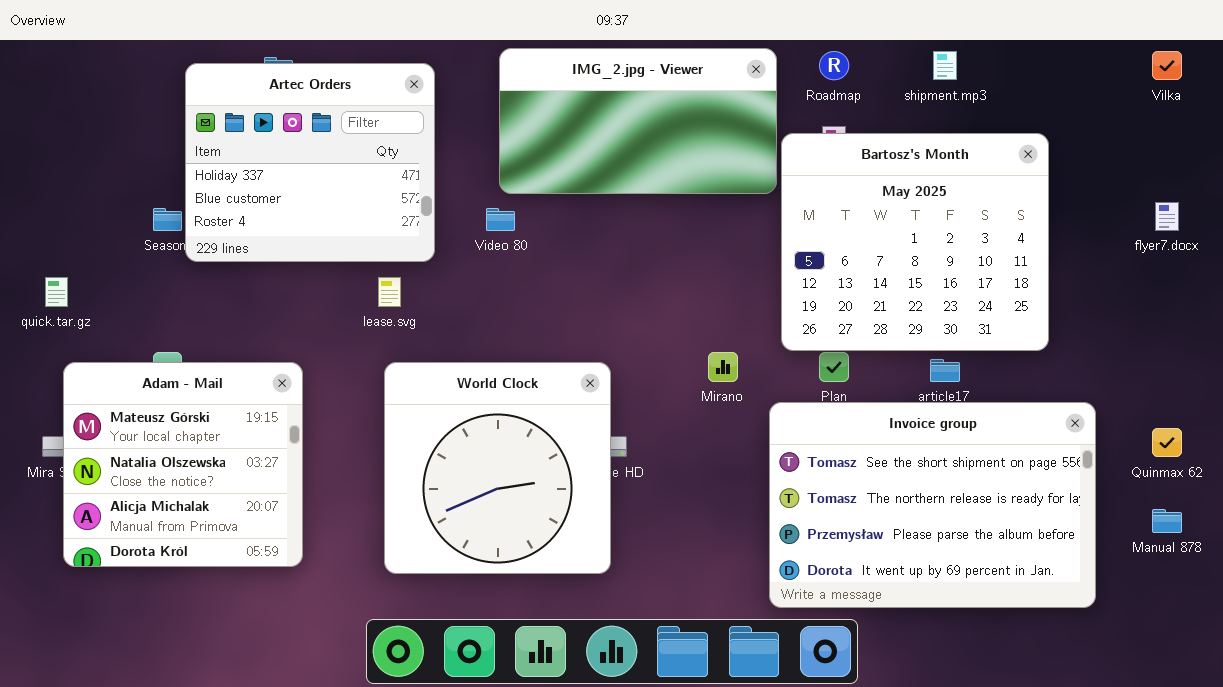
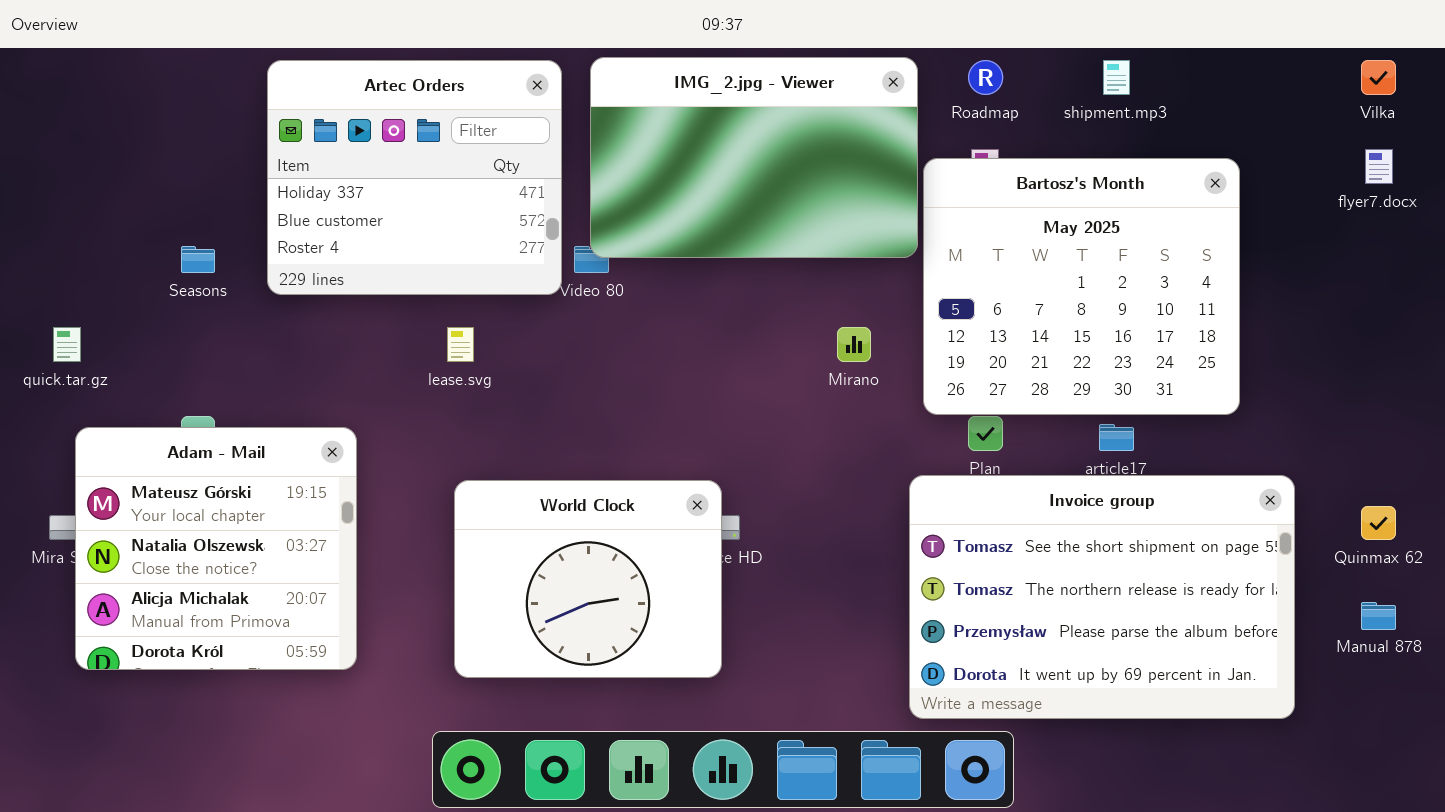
IMG_2.jpg - Viewer: [499,48,777,194] -> [590,57,918,258], resized
Artec Orders: [185,63,435,262] -> [267,60,562,295], moved
flyer7.docx: [1155,202,1179,231] -> [1365,149,1393,184], moved
Mirano: [708,352,738,382] -> [837,327,871,362], moved
World Clock: [384,362,611,574] -> [454,480,722,678], resized

